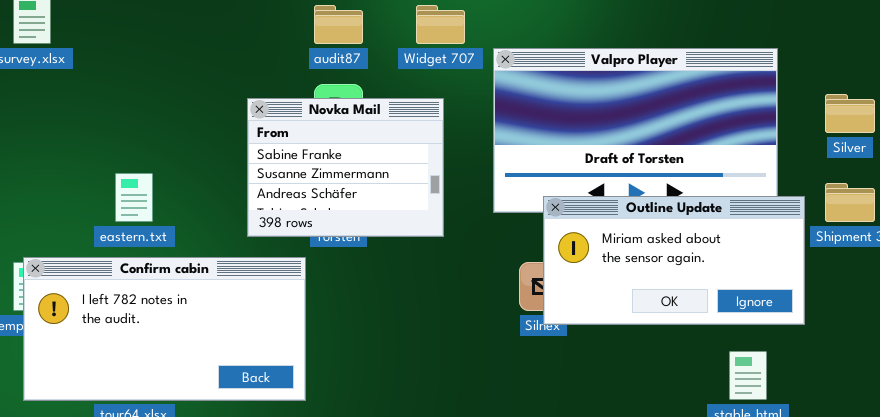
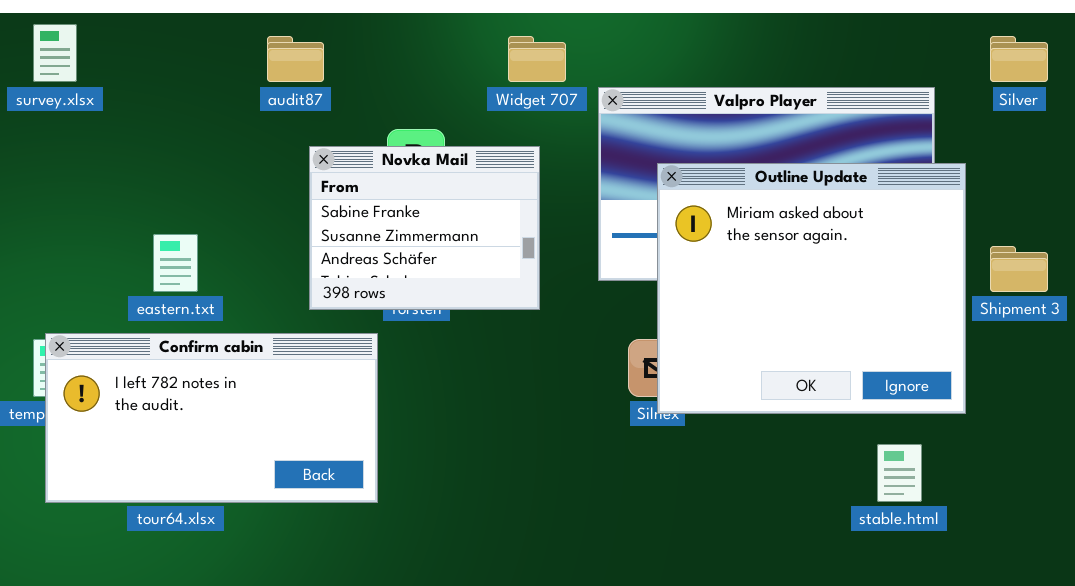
audit87: [314,5,363,44] -> [267,36,324,82], moved
Silver: [825,94,875,133] -> [990,36,1048,82], moved
Outline Update: [543,196,805,325] -> [657,163,966,414], resized

